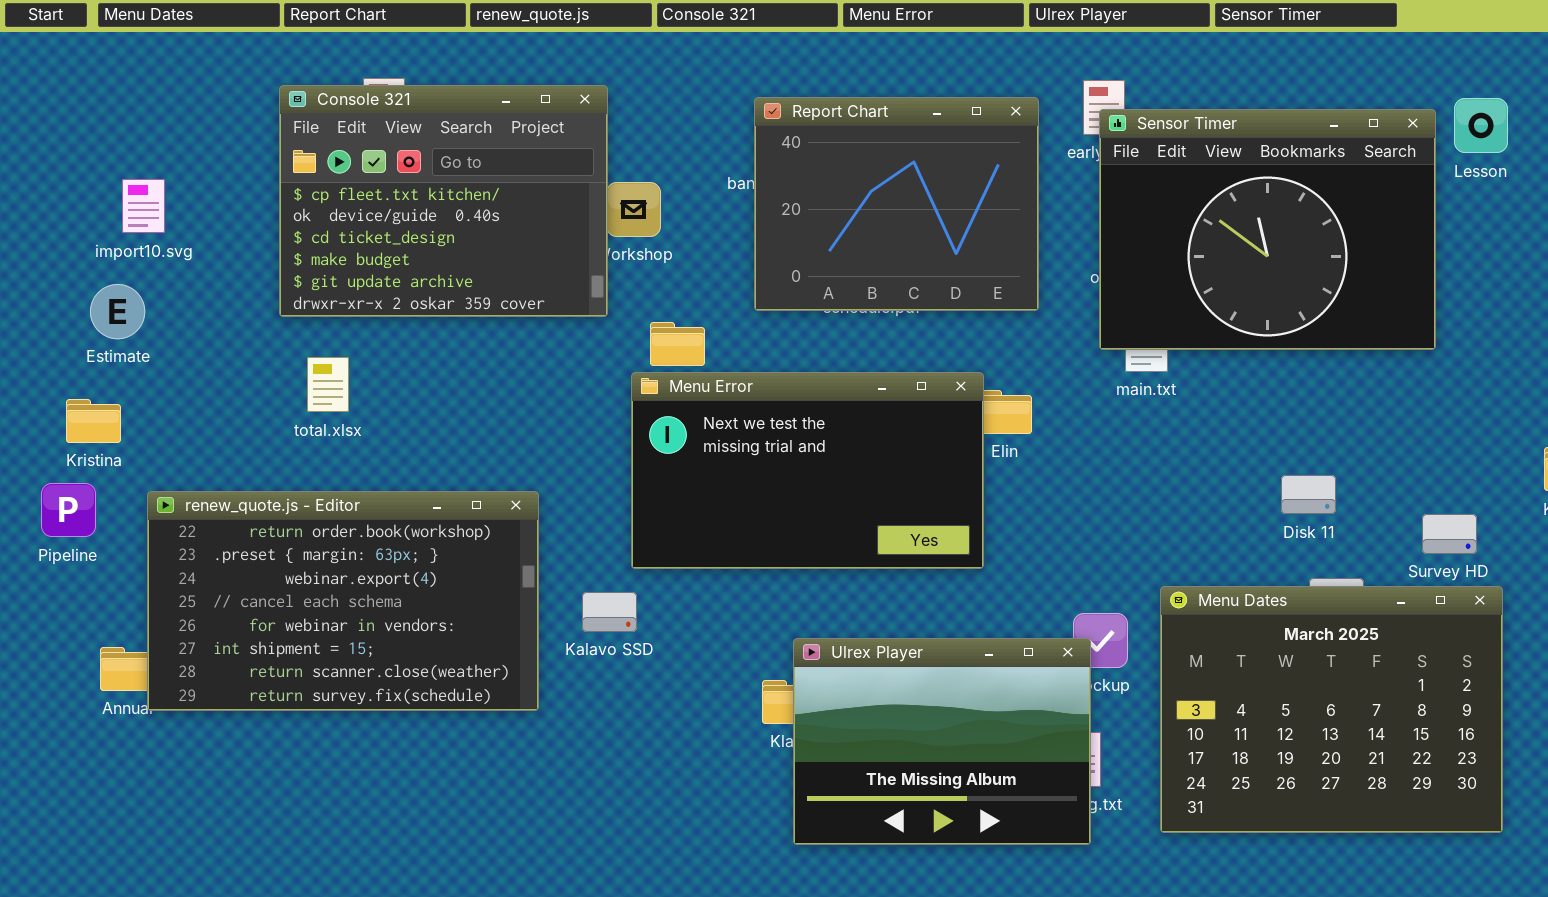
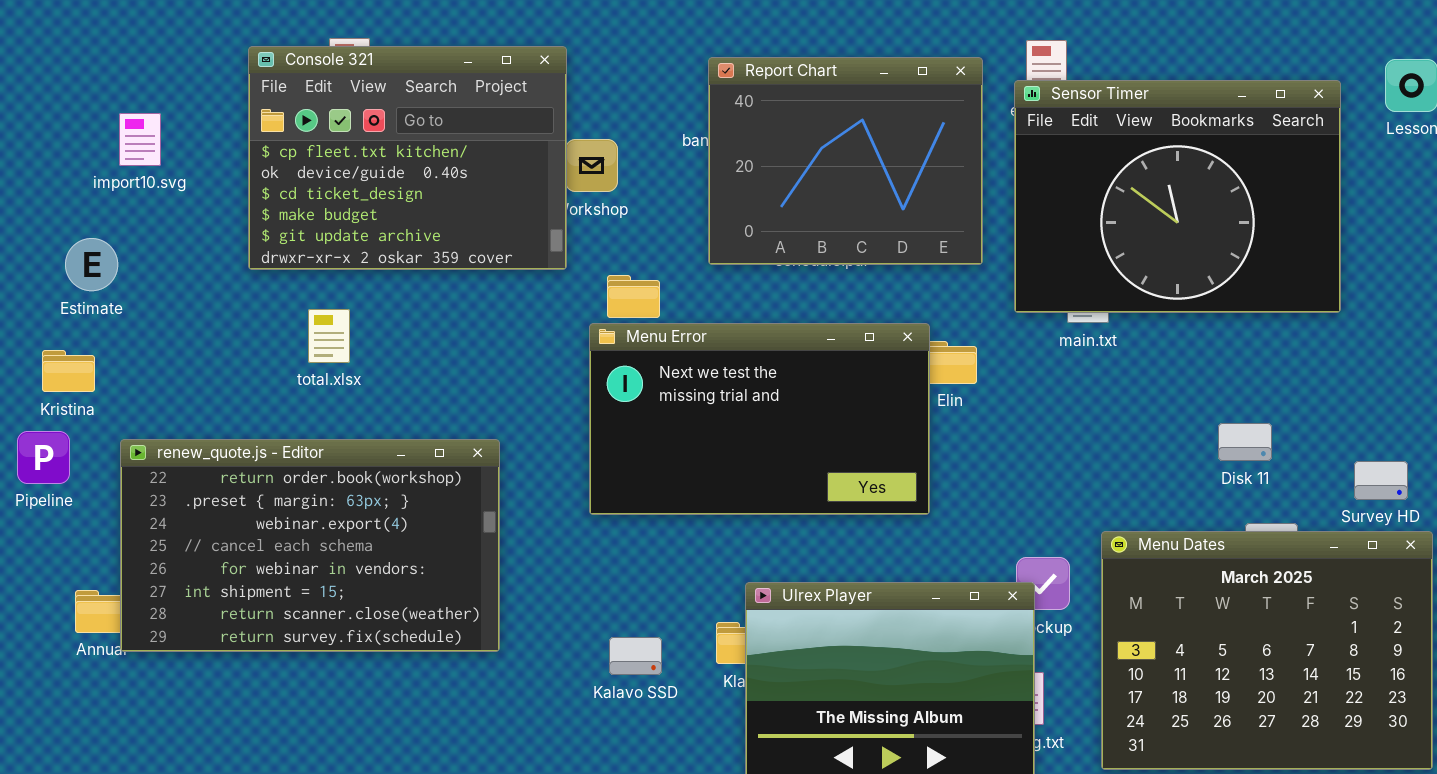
Sensor Timer: [1099,109,1436,350] -> [1014,80,1341,313], moved
import10.svg: [122,179,165,233] -> [119,113,161,166], moved
total.xlsx: [307,357,349,412] -> [308,309,350,363], moved
Kalavo SSD: [582,592,637,632] -> [609,637,662,675], moved

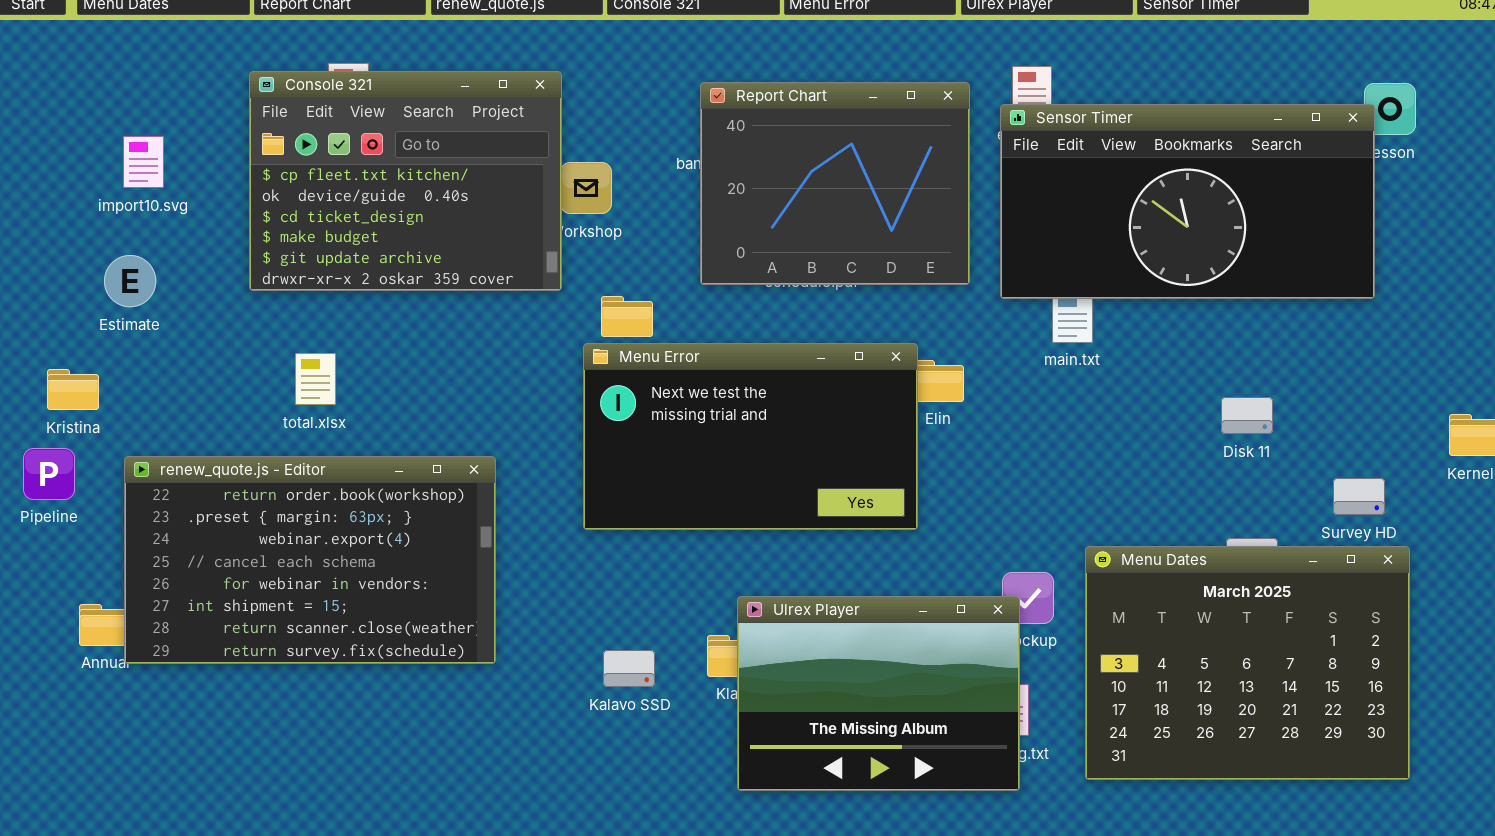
Sensor Timer: [1014,80,1341,313] -> [1000,104,1375,299], resized
Estimate: [65,238,118,291] -> [104,255,156,307], moved
total.xlsx: [308,309,350,363] -> [295,353,336,405], moved
Disk 11: [1218,423,1272,461] -> [1221,397,1273,434], moved

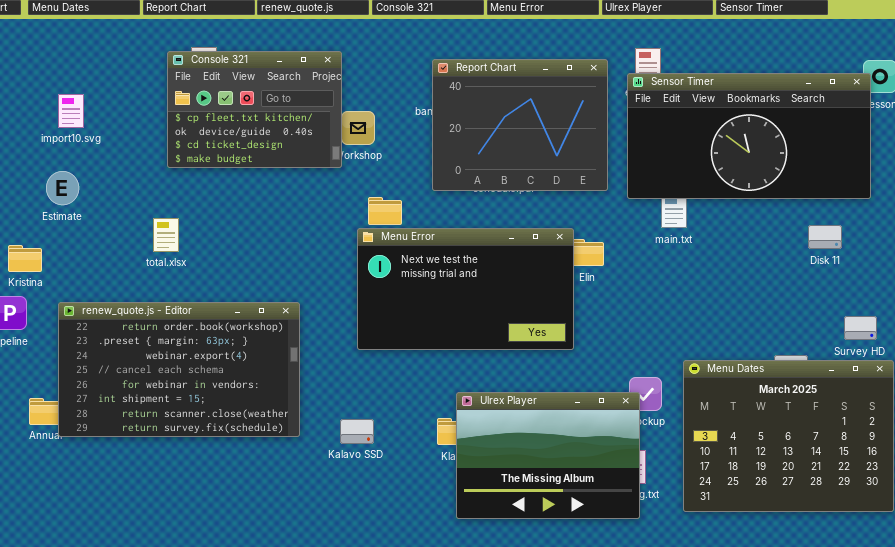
Console 321: [249,71,562,291] -> [167,51,342,168], resized
total.xlsx: [295,353,336,405] -> [153,218,179,252], moved
Disk 11: [1221,397,1273,434] -> [808,225,842,249], moved
Kalavo SSD: [603,650,655,687] -> [340,419,374,444], moved

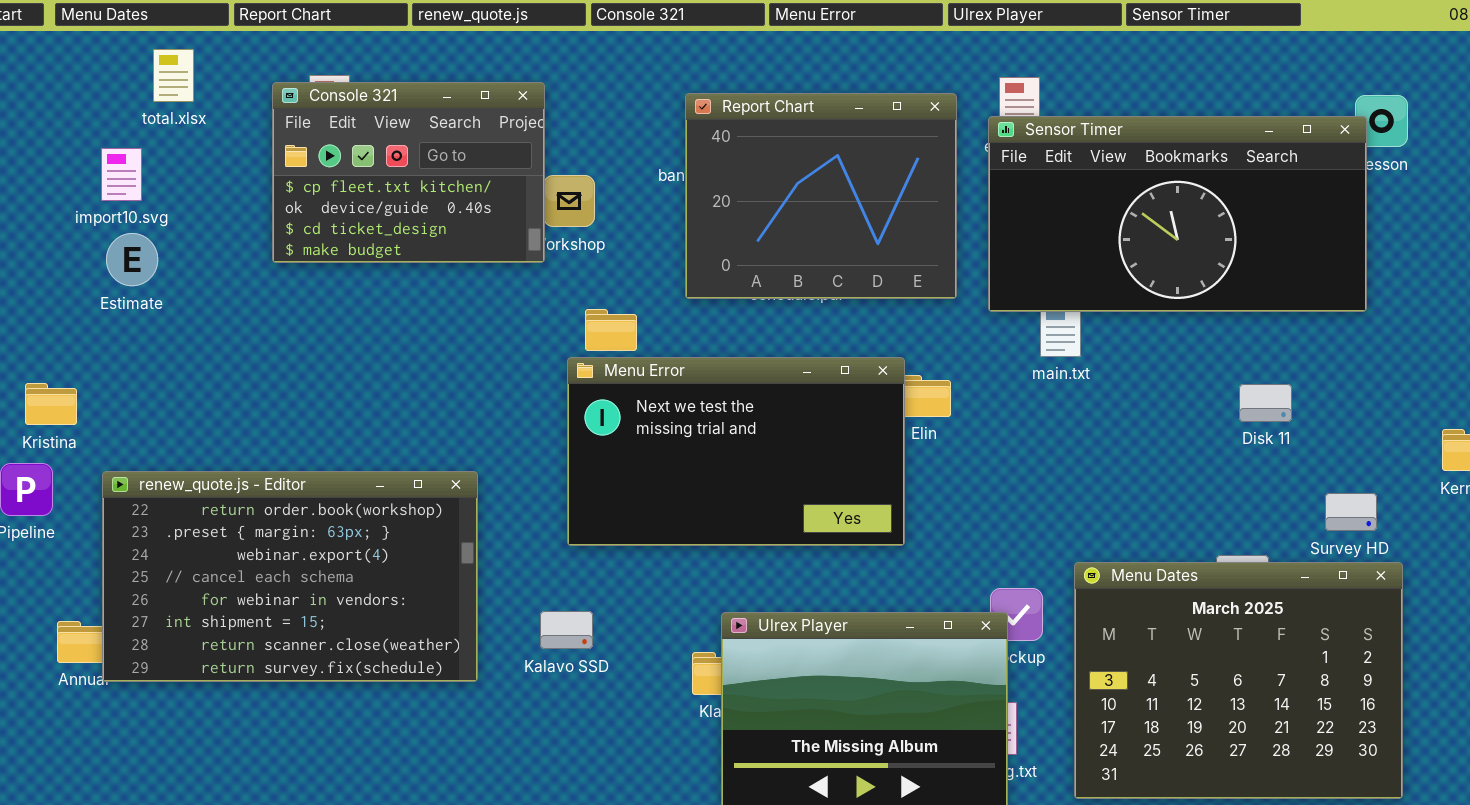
Estimate: [46,171,79,205] -> [106,233,158,286], moved
total.xlsx: [153,218,179,252] -> [153,49,194,102], moved
Disk 11: [808,225,842,249] -> [1239,384,1292,422], moved
Kalavo SSD: [340,419,374,444] -> [540,611,593,649], moved

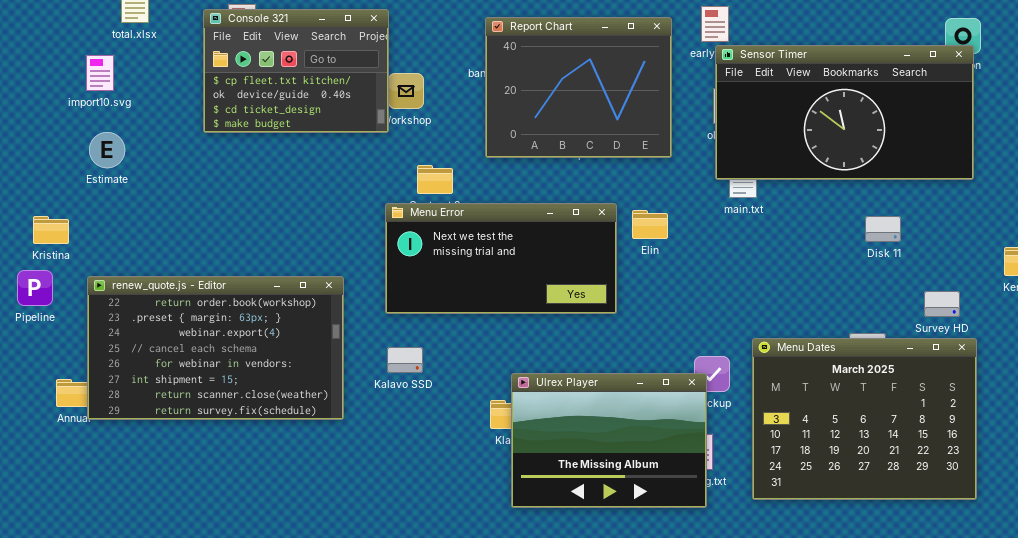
Sensor Timer: [988,116,1367,312] -> [715,45,974,180], moved
Estimate: [106,233,158,286] -> [89,132,125,168], moved
Menu Error: [567,357,905,546] -> [385,203,617,314], moved, resized
Kalavo SSD: [540,611,593,649] -> [387,347,423,373], moved

